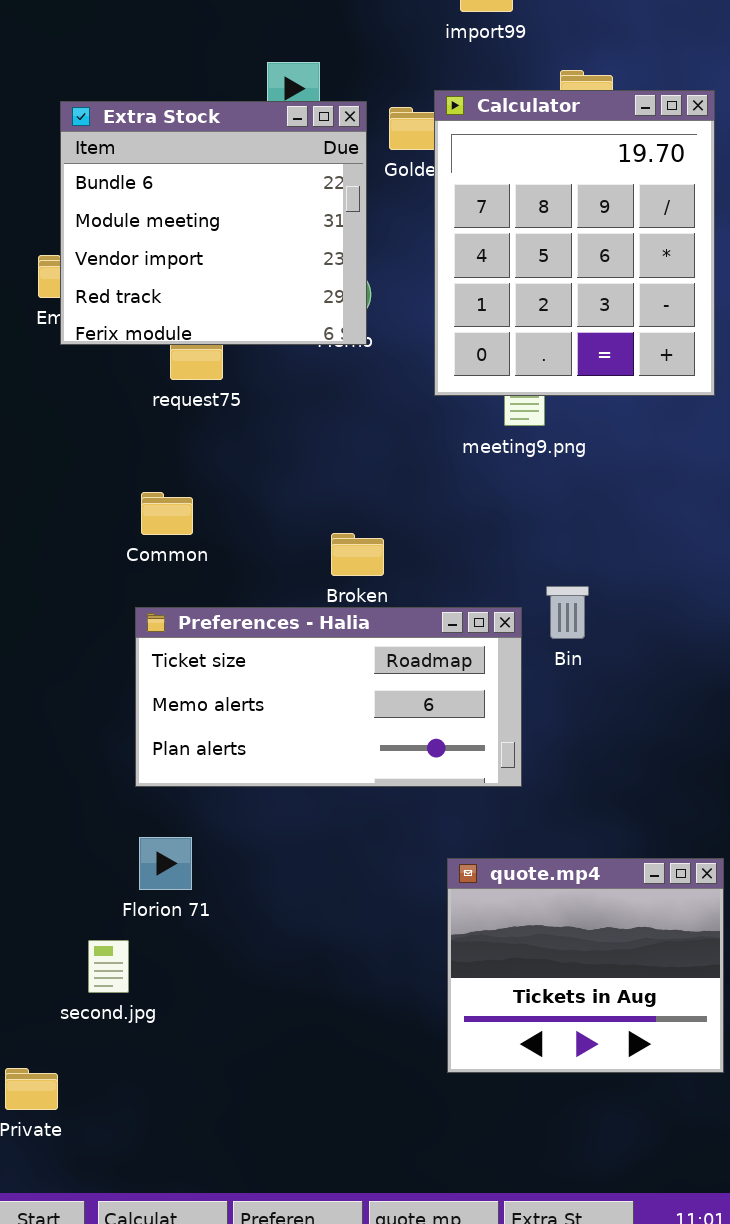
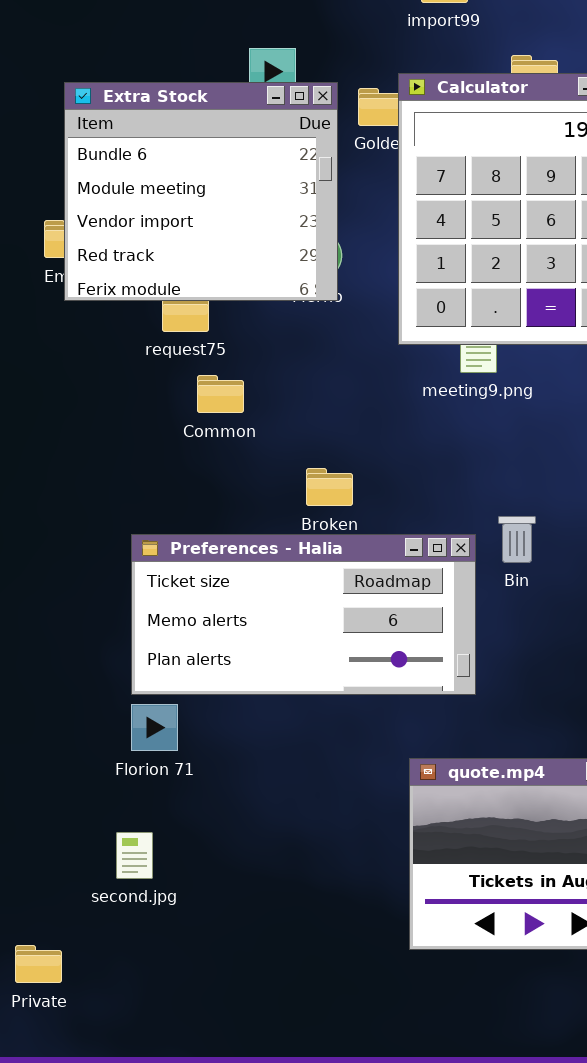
Common: [141,492,193,535] -> [197,375,244,413], moved
Florion 71: [139,837,192,890] -> [131,704,178,751], moved
second.jpg: [88,940,129,993] -> [116,832,153,879], moved

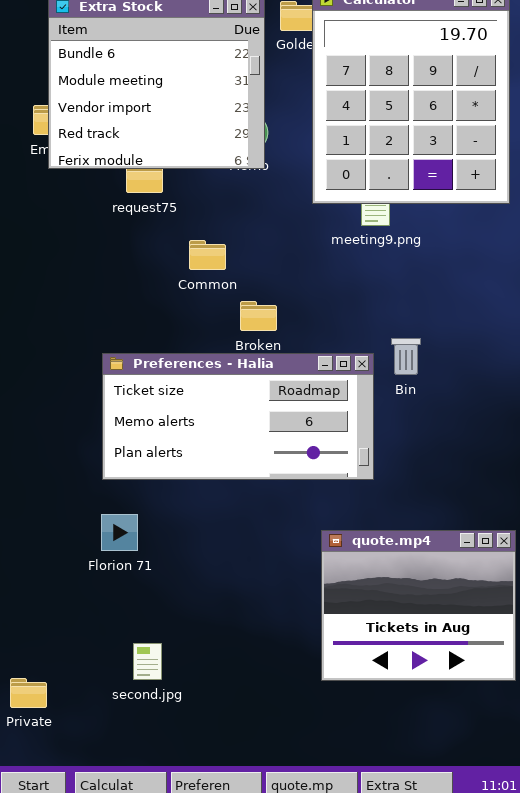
Common: [197,375,244,413] -> [189,240,226,270], moved
Florion 71: [131,704,178,751] -> [101,514,138,551], moved
second.jpg: [116,832,153,879] -> [133,643,162,680], moved

